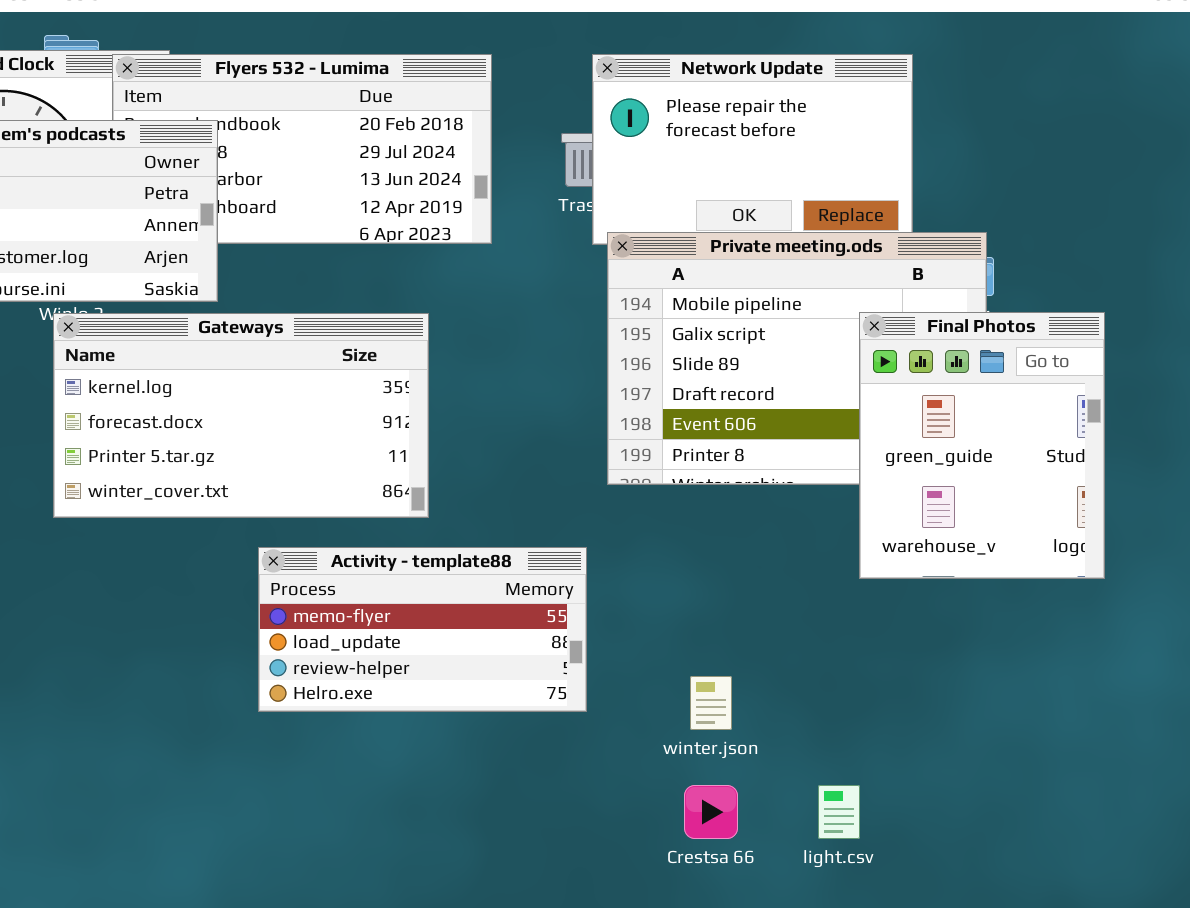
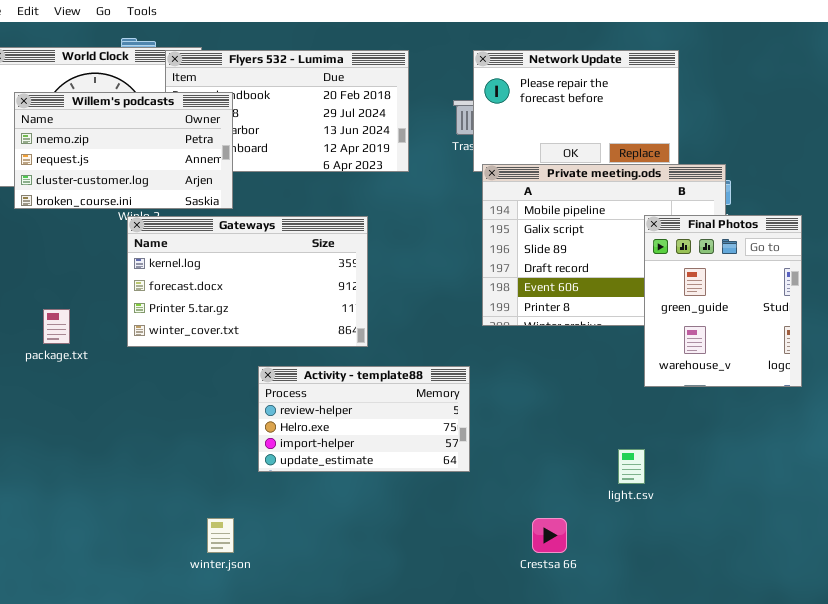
Activity - template88: [258,547,587,712] -> [258,366,470,472], scrolled down 2 rows
winter.json: [690,676,732,730] -> [207,518,234,553], moved
light.csv: [818,785,860,839] -> [618,449,645,484], moved

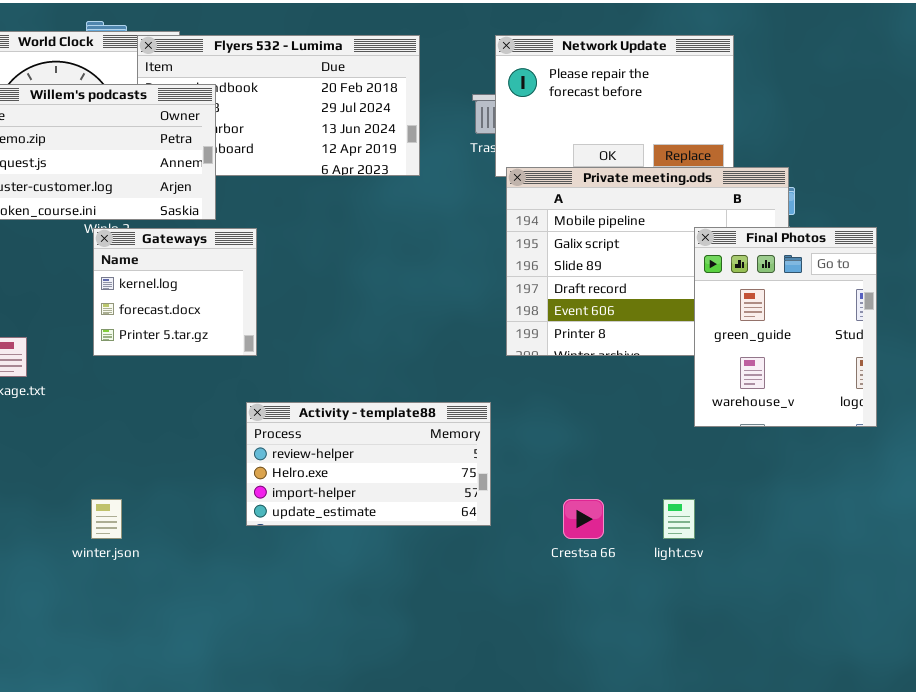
Gateways: [127,216,368,347] -> [93,228,257,356], resized
winter.json: [207,518,234,553] -> [91,499,122,539], moved
Crestsa 66: [532,518,567,553] -> [563,499,604,539], moved

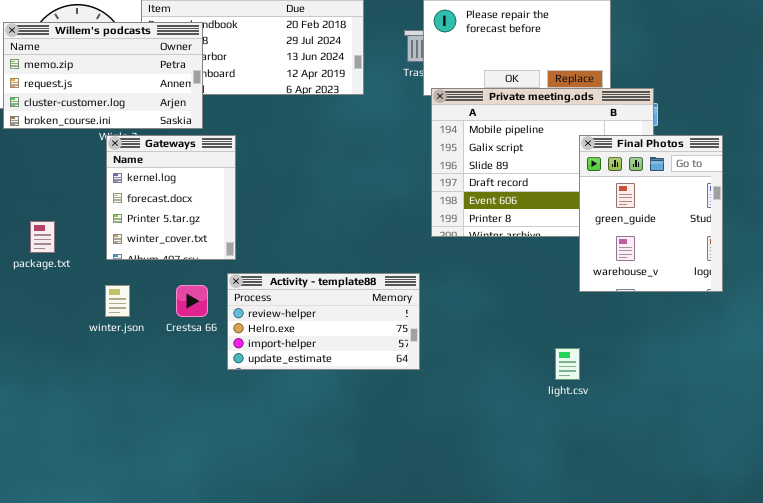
Gateways: [93,228,257,356] -> [106,135,236,260], resized
winter.json: [91,499,122,539] -> [105,285,130,317], moved
Crestsa 66: [563,499,604,539] -> [176,285,208,317], moved

